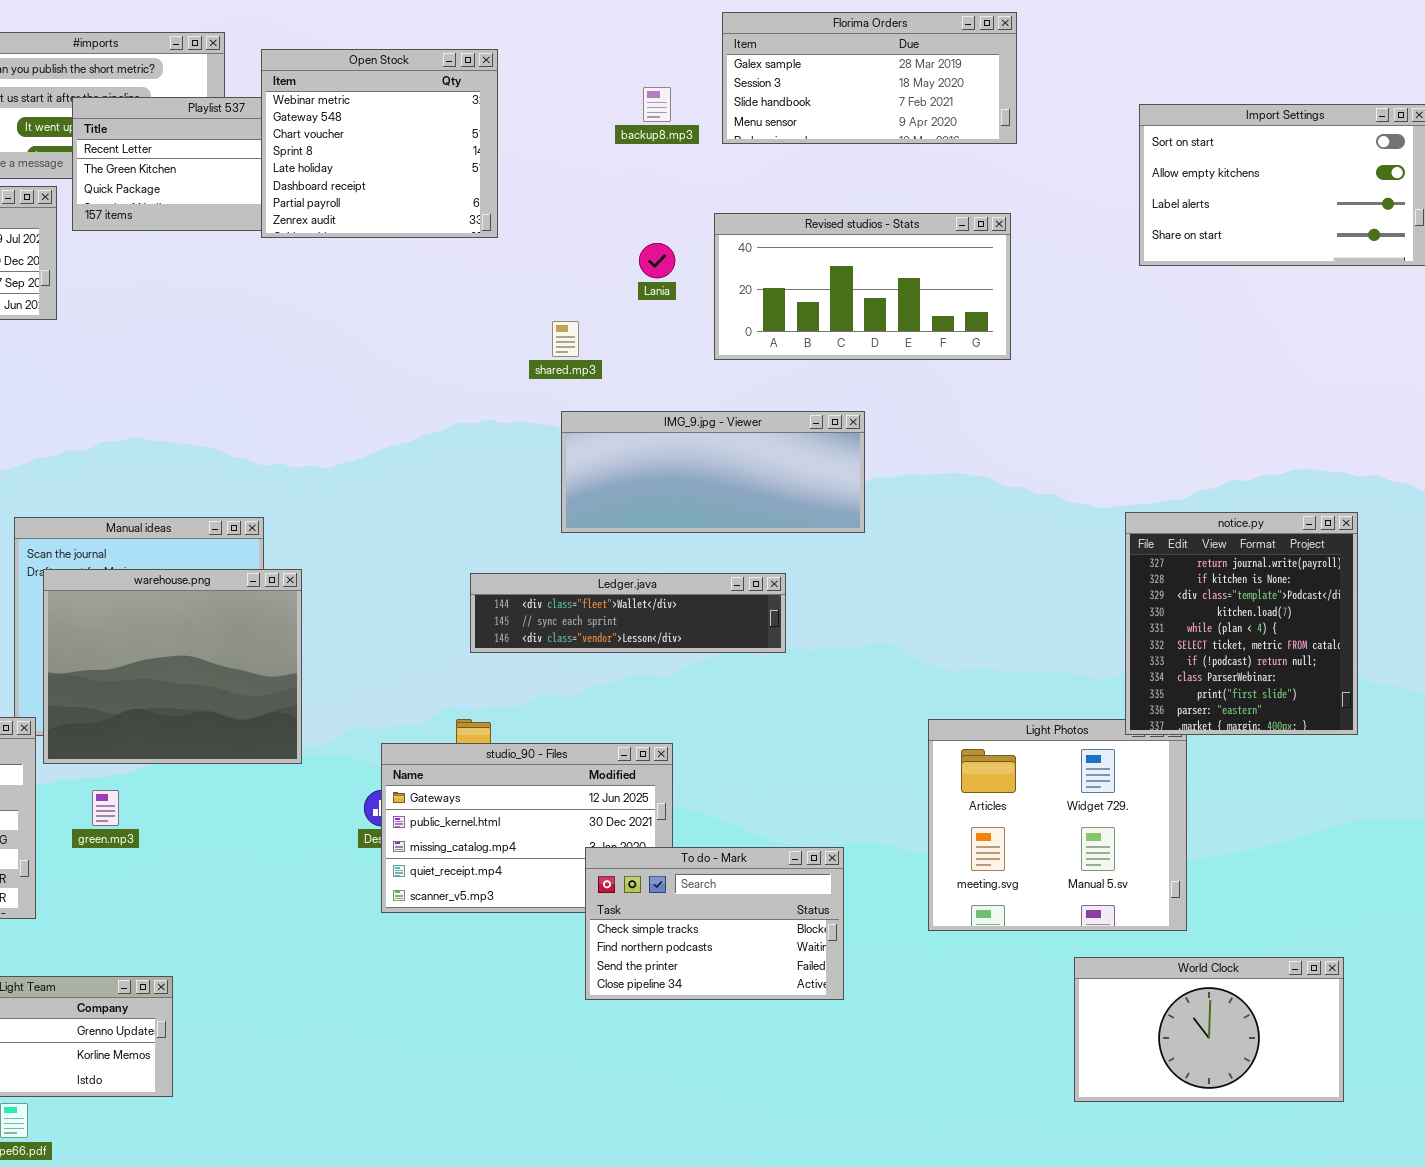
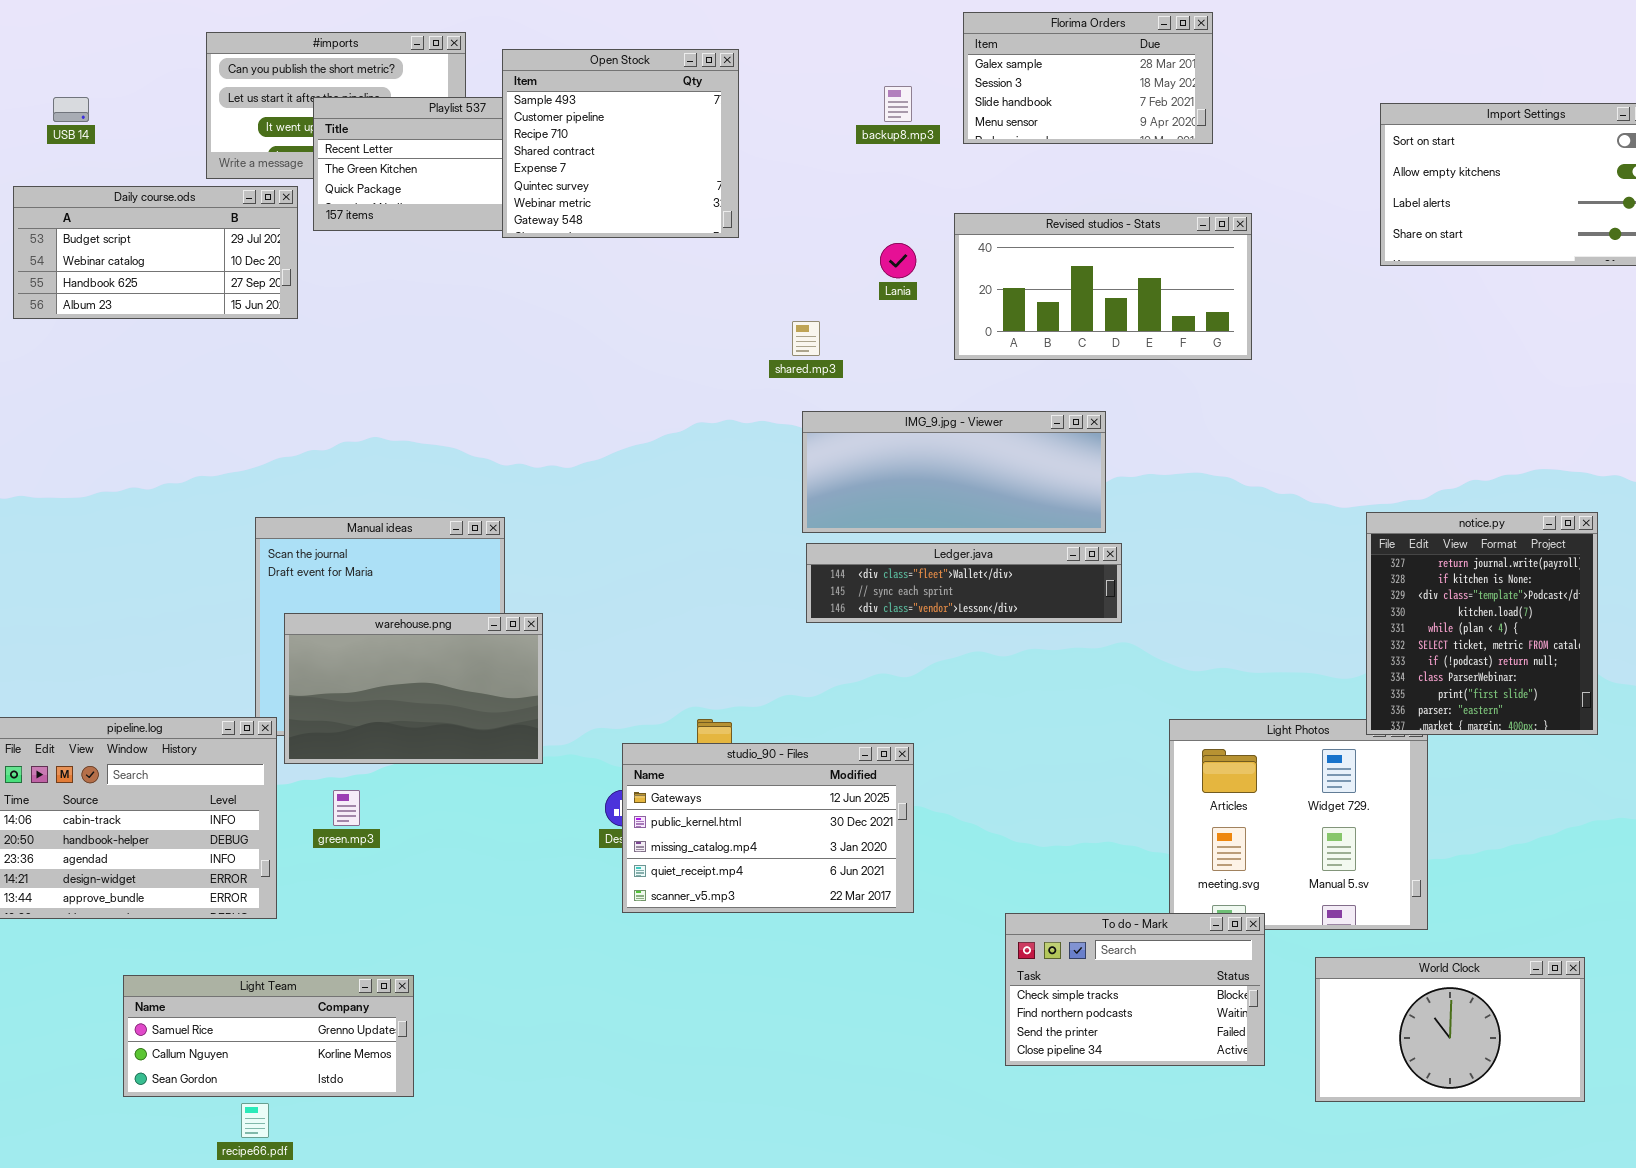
Florima Orders: [722,12,1017,144] -> [963,12,1213,144], resized
Open Stock: [261,49,498,238] -> [502,49,739,238], scrolled up 6 rows
warehouse.png: [43,569,302,764] -> [284,613,543,764], resized
Ledger.java: [470,573,786,653] -> [806,543,1122,623], moved
To do - Mark: [585,847,844,1000] -> [1005,913,1265,1066], moved

